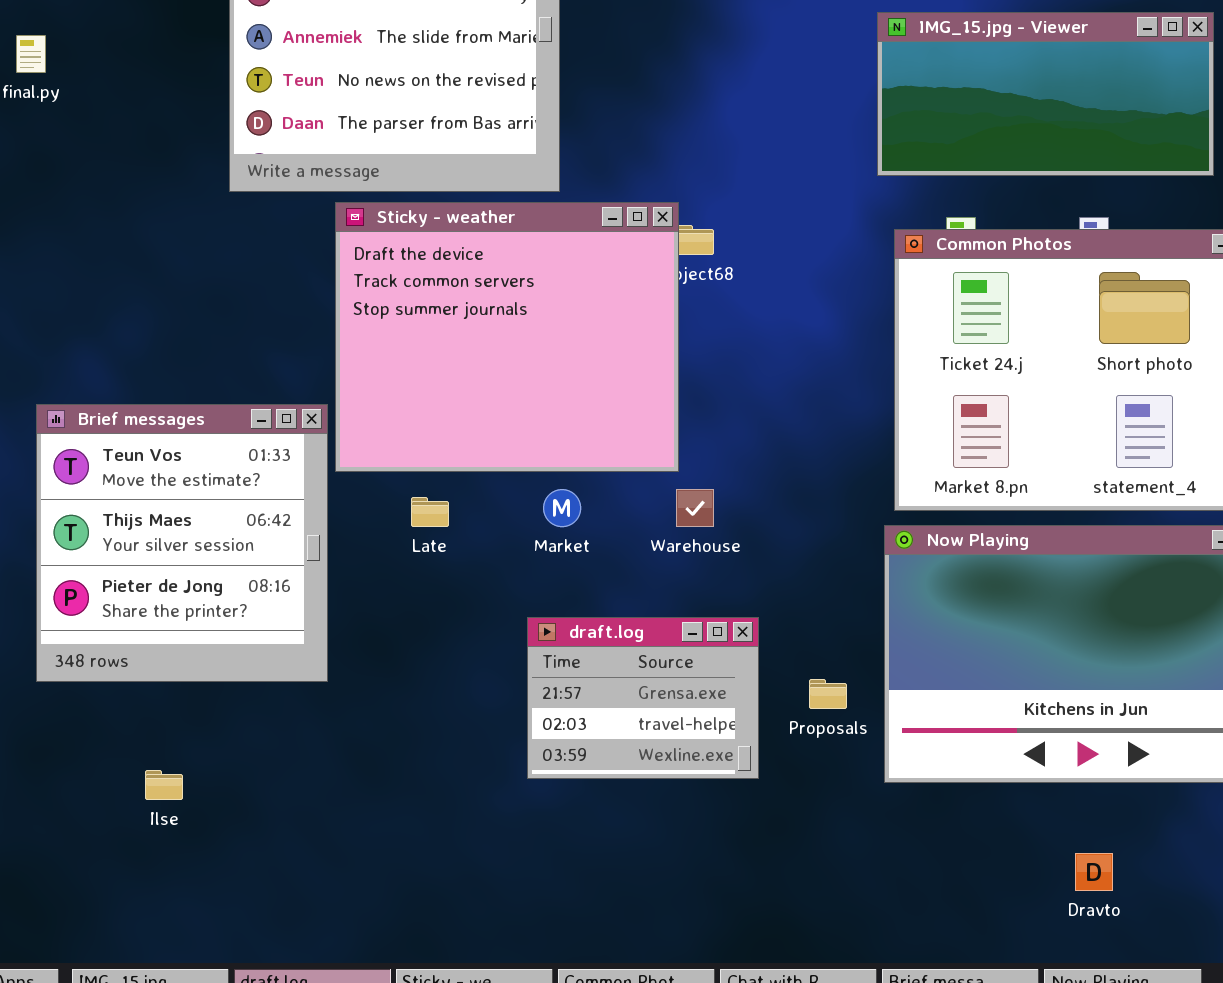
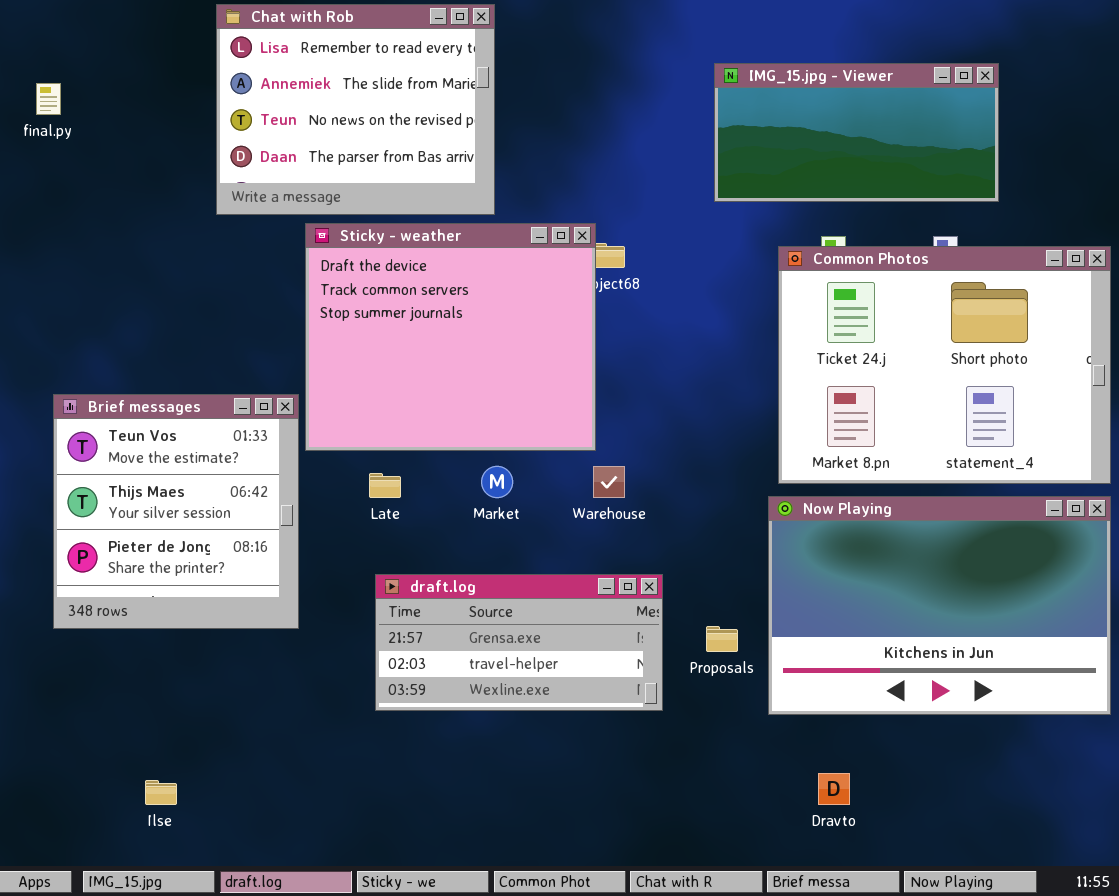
IMG_15.jpg - Viewer: [877,12,1214,176] -> [714,63,999,202], moved
draft.log: [527,617,759,779] -> [375,574,663,711], resized
Ilse: [145,770,183,800] -> [145,780,177,805], moved
Dravto: [1075,853,1113,891] -> [818,773,850,805], moved

